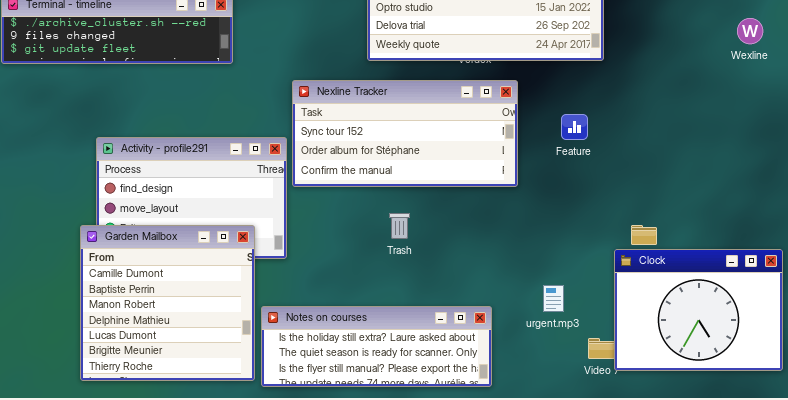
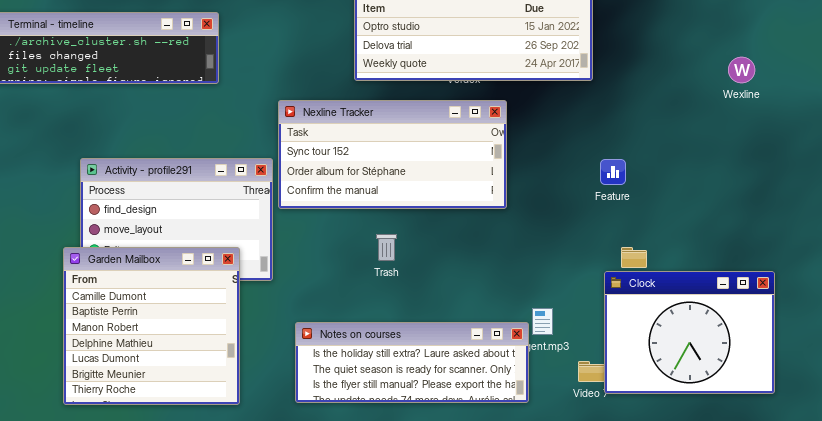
Wexline: [737,18,763,44] -> [728,57,755,83], moved
Feature: [561,114,588,140] -> [600,159,626,185], moved
Notes on courses: [261,306,492,387] -> [295,322,529,403], moved

